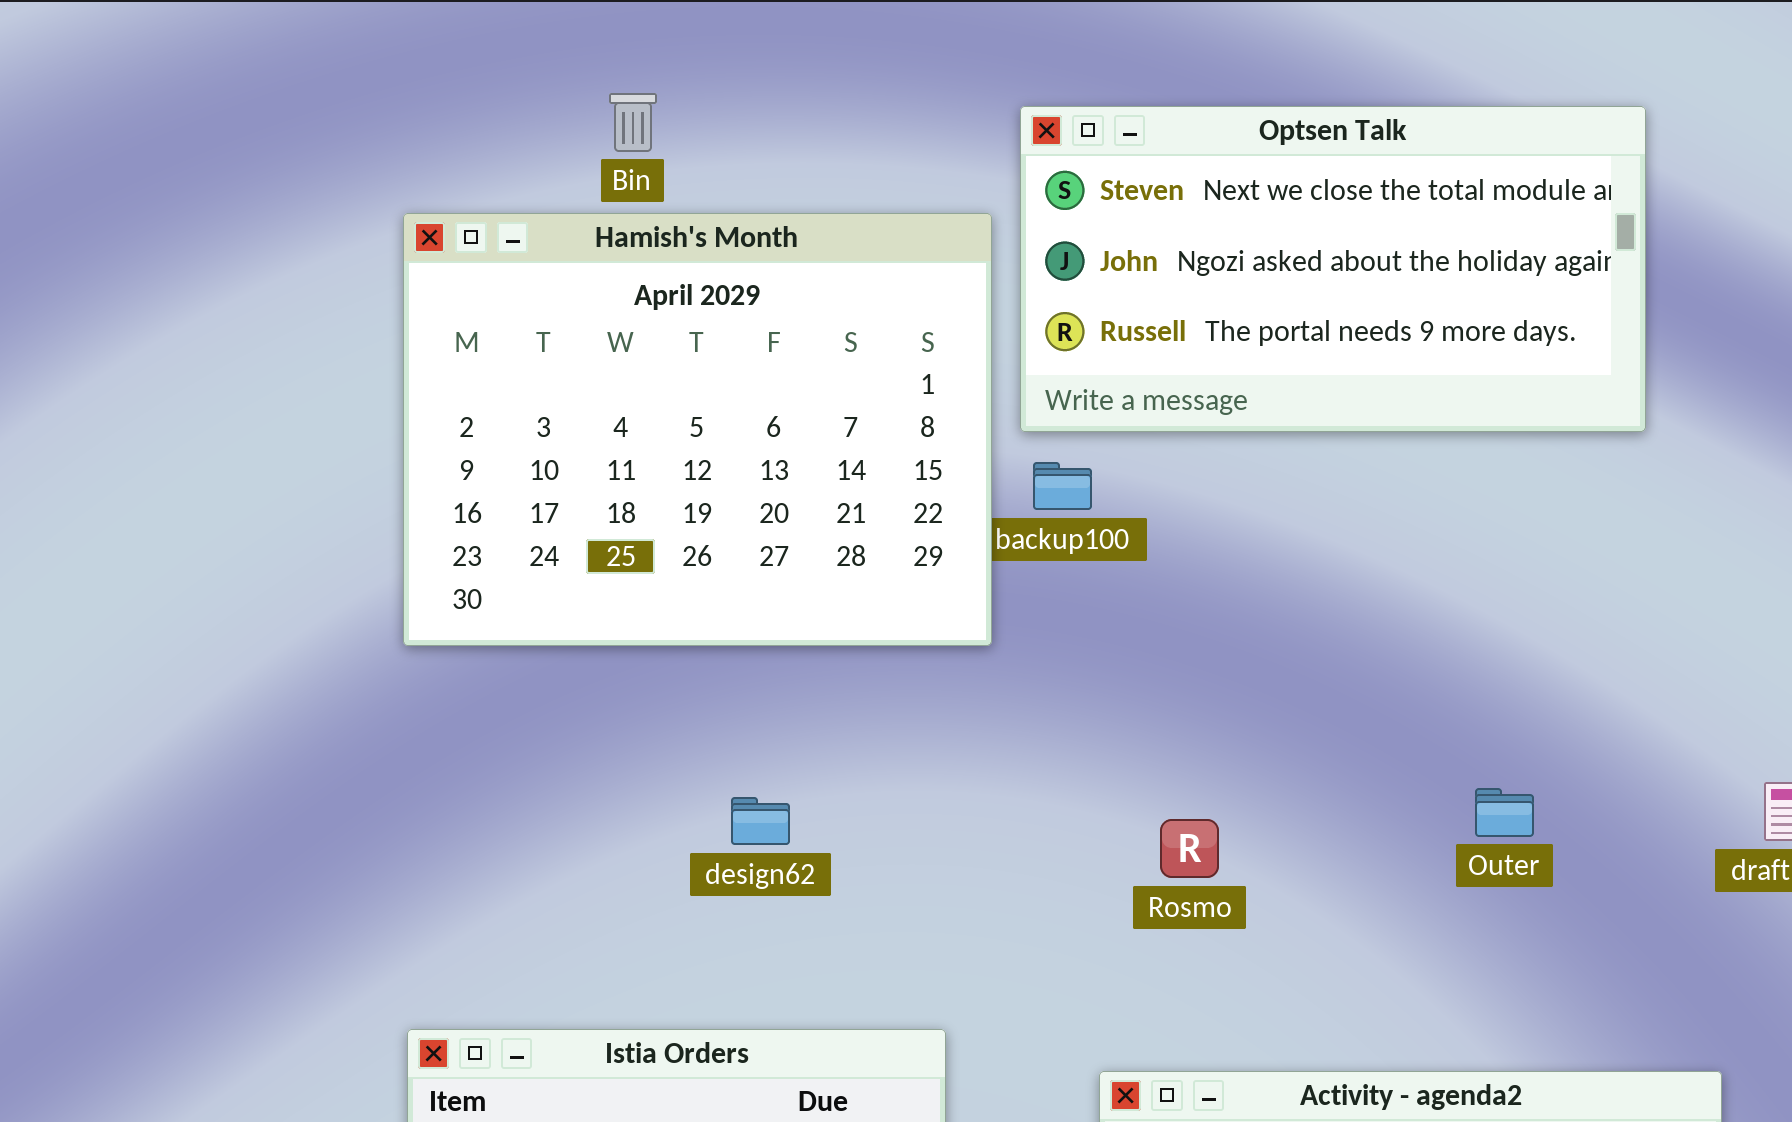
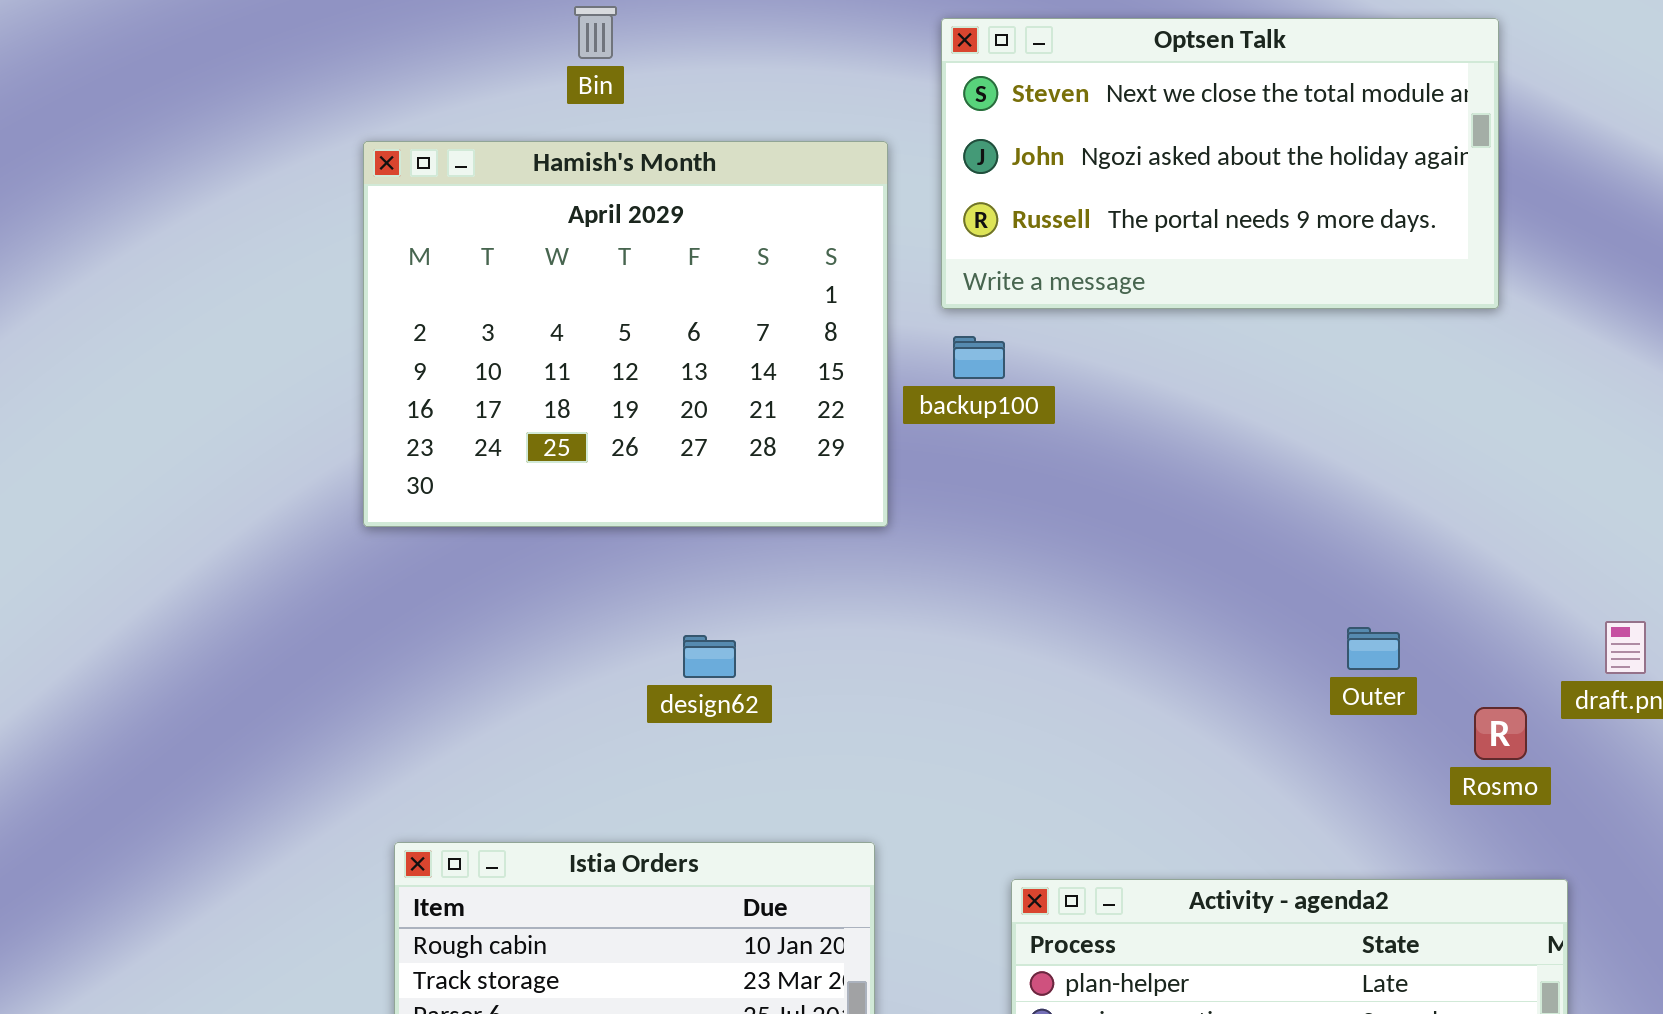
Hamish's Month: [403,213,992,646] -> [363,141,888,527], moved
Rosmo: [1160,819,1219,878] -> [1474,707,1527,760], moved

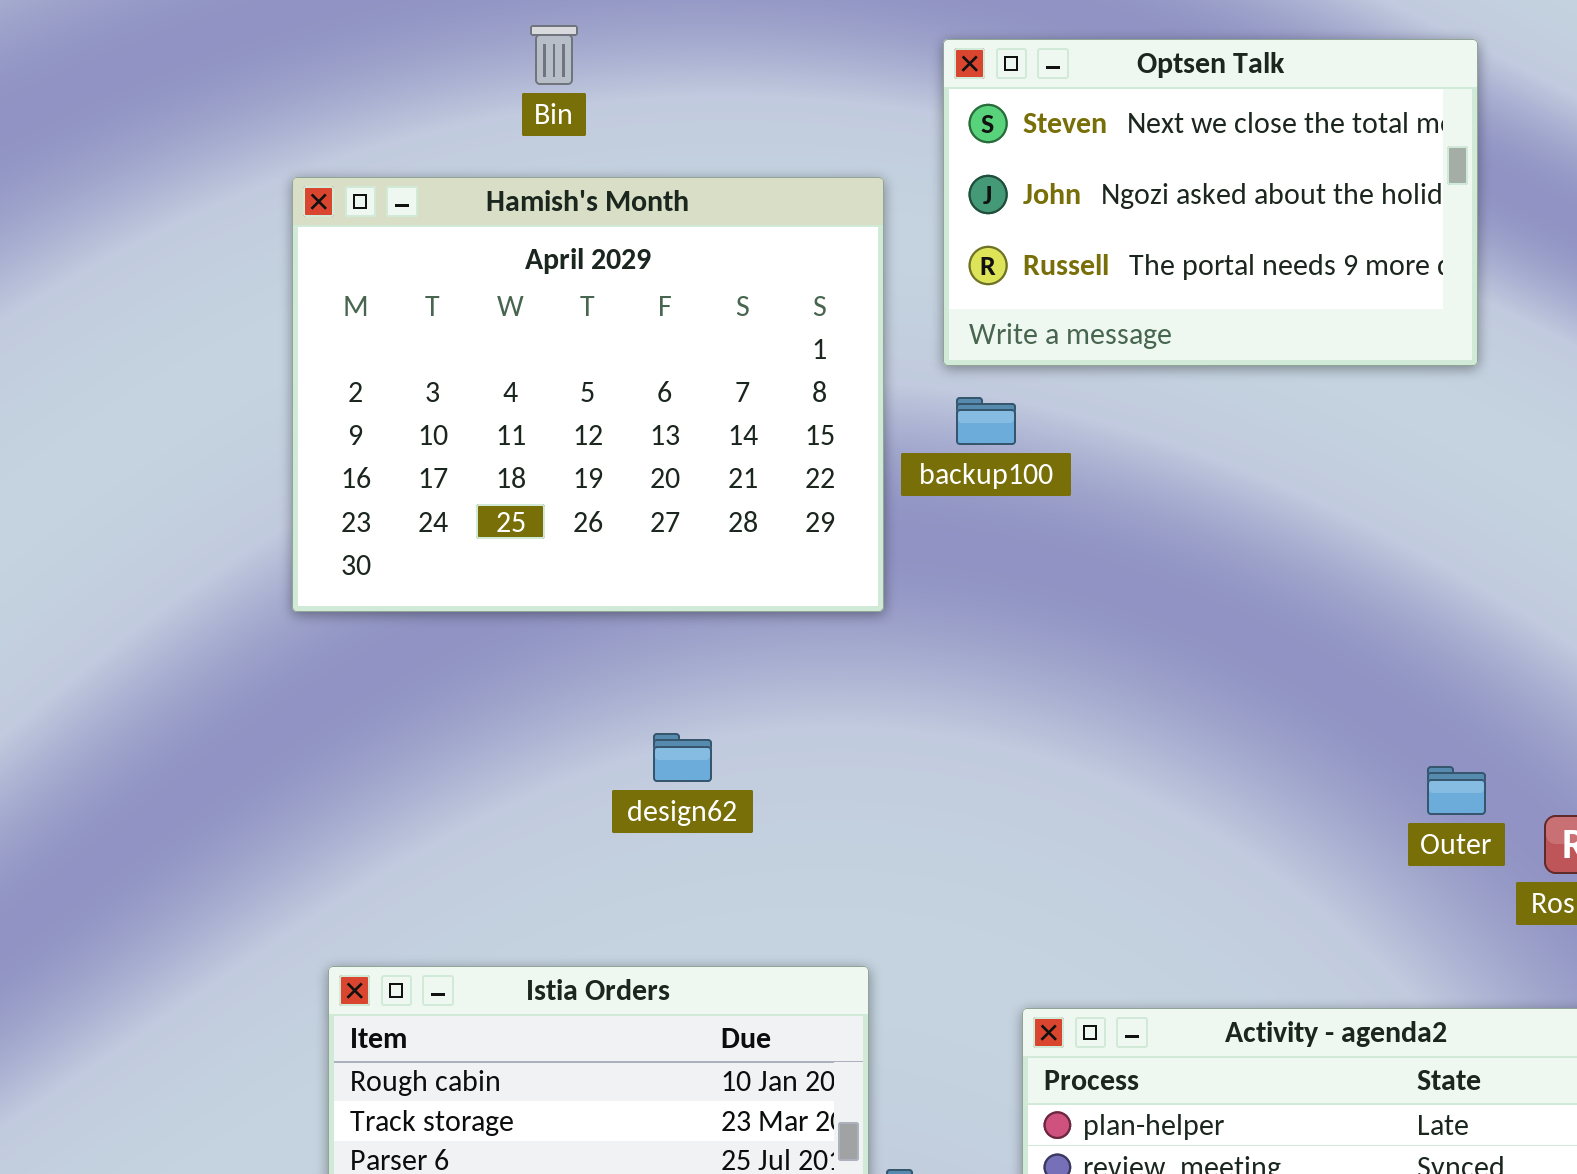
Optsen Talk: [941,18,1499,309] -> [943,39,1478,366], resized
Outer: [1347,627,1400,670] -> [1427,766,1486,815], moved

